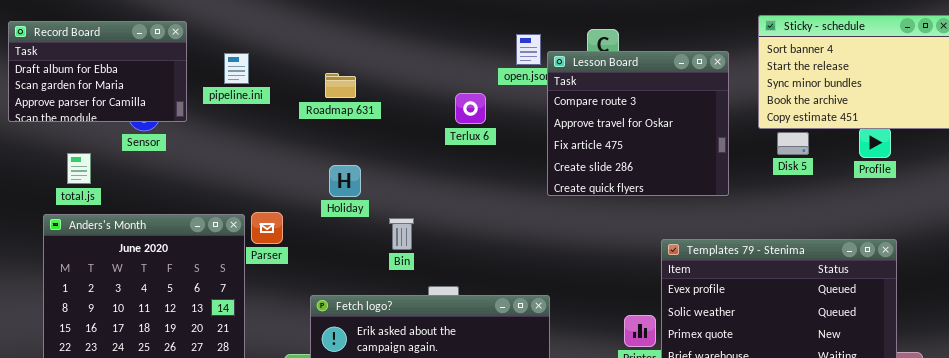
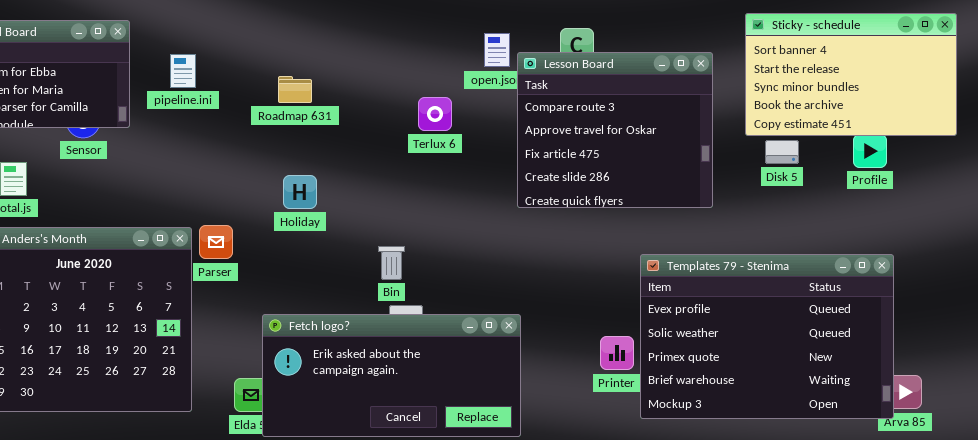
Bin: [389,218,414,250] -> [378,246,405,280], moved

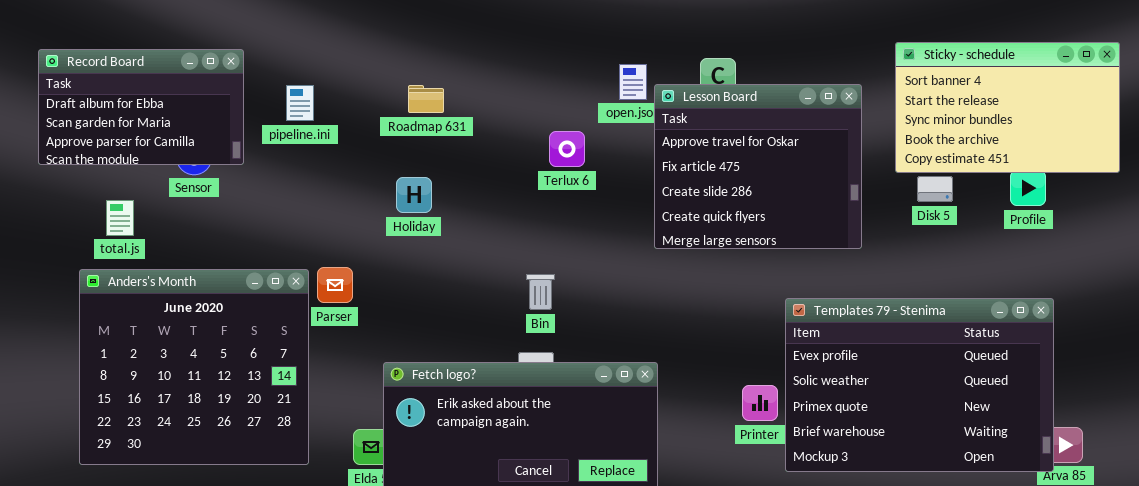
Lesson Board: [517,52,713,208] -> [654,84,862,249], scrolled down 1 row
Roadmap 631: [278,76,312,103] -> [408,85,444,113], moved
Holiday: [283,175,317,209] -> [396,177,432,213], moved
Bin: [378,246,405,280] -> [526,274,555,310], moved

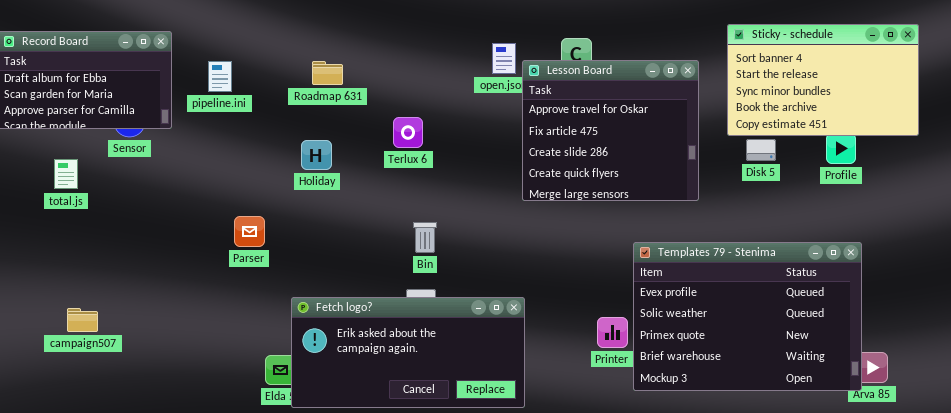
Terlux 6: [549,131,585,167] -> [393,117,423,148], moved
Anders's Month: [79,269,309,465] -> none, closed

